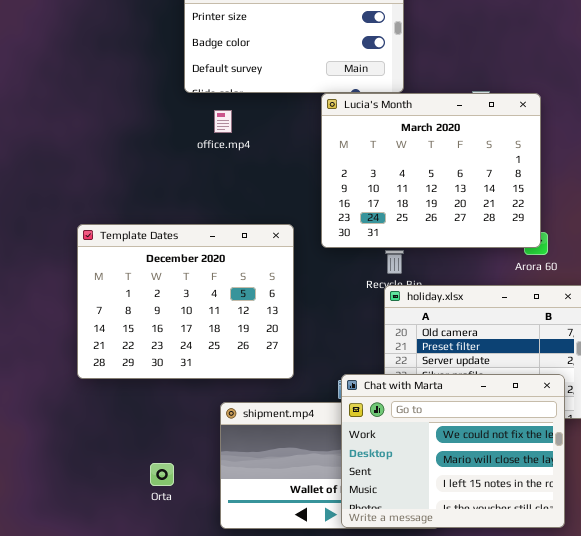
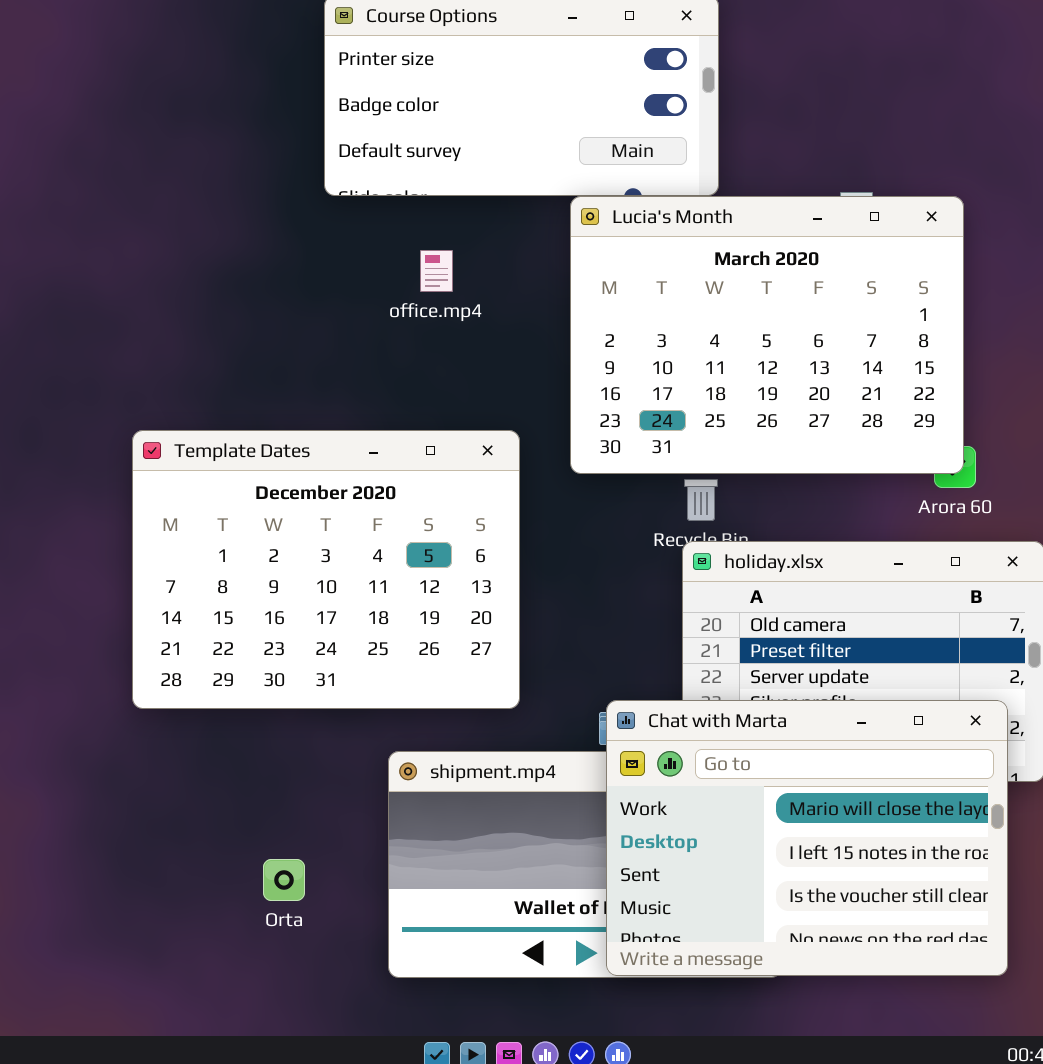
office.mp4: [214,110,232,133] -> [420,250,453,292], moved
Chat with Marta: [341,374,565,528] -> [606,700,1008,976], scrolled down 1 row

